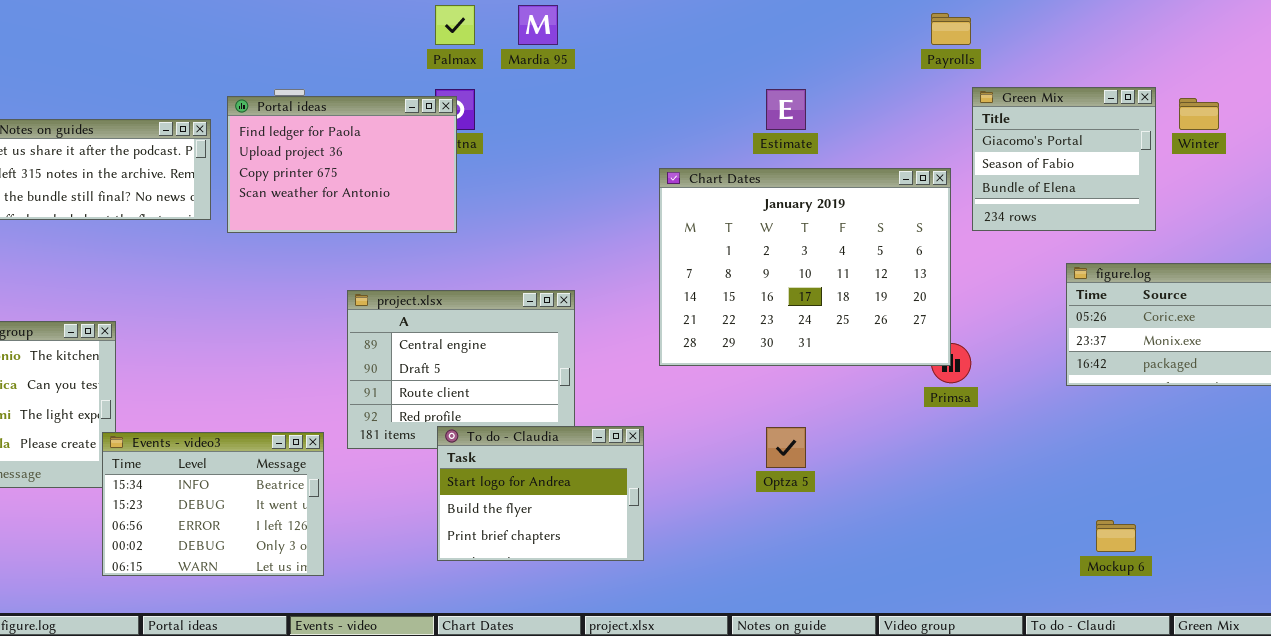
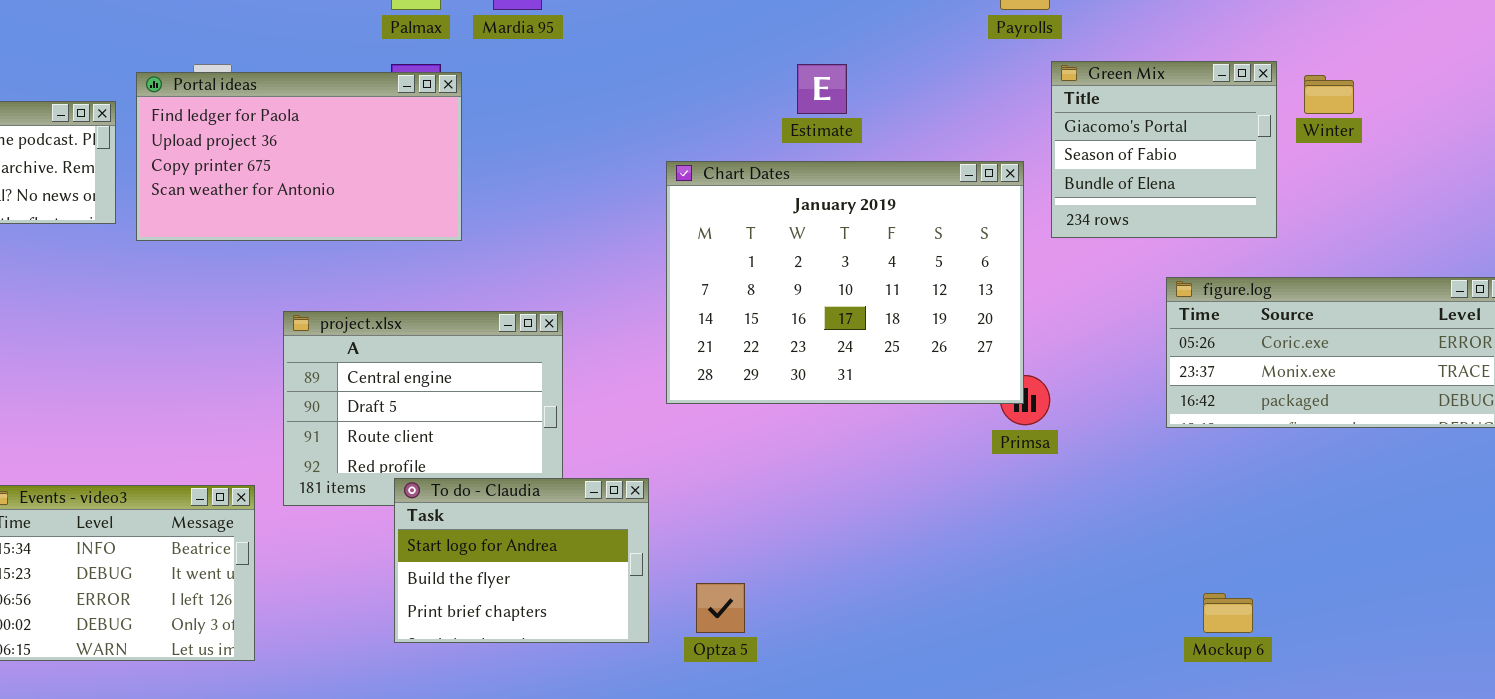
Portal ideas: [227,96,457,233] -> [136,72,462,241], resized
Optza 5: [766,427,806,468] -> [696,583,745,633], moved

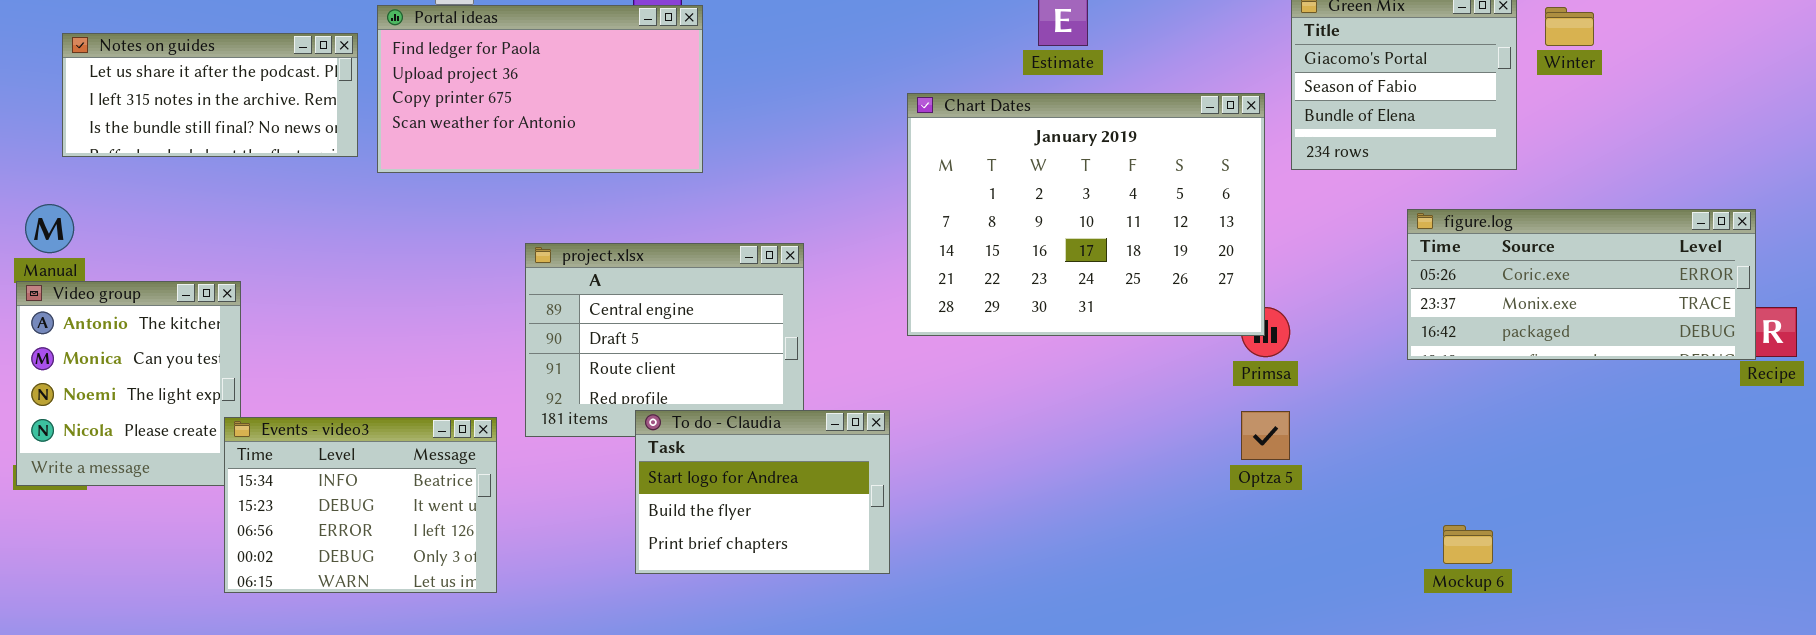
Optza 5: [696,583,745,633] -> [1241,411,1290,460], moved

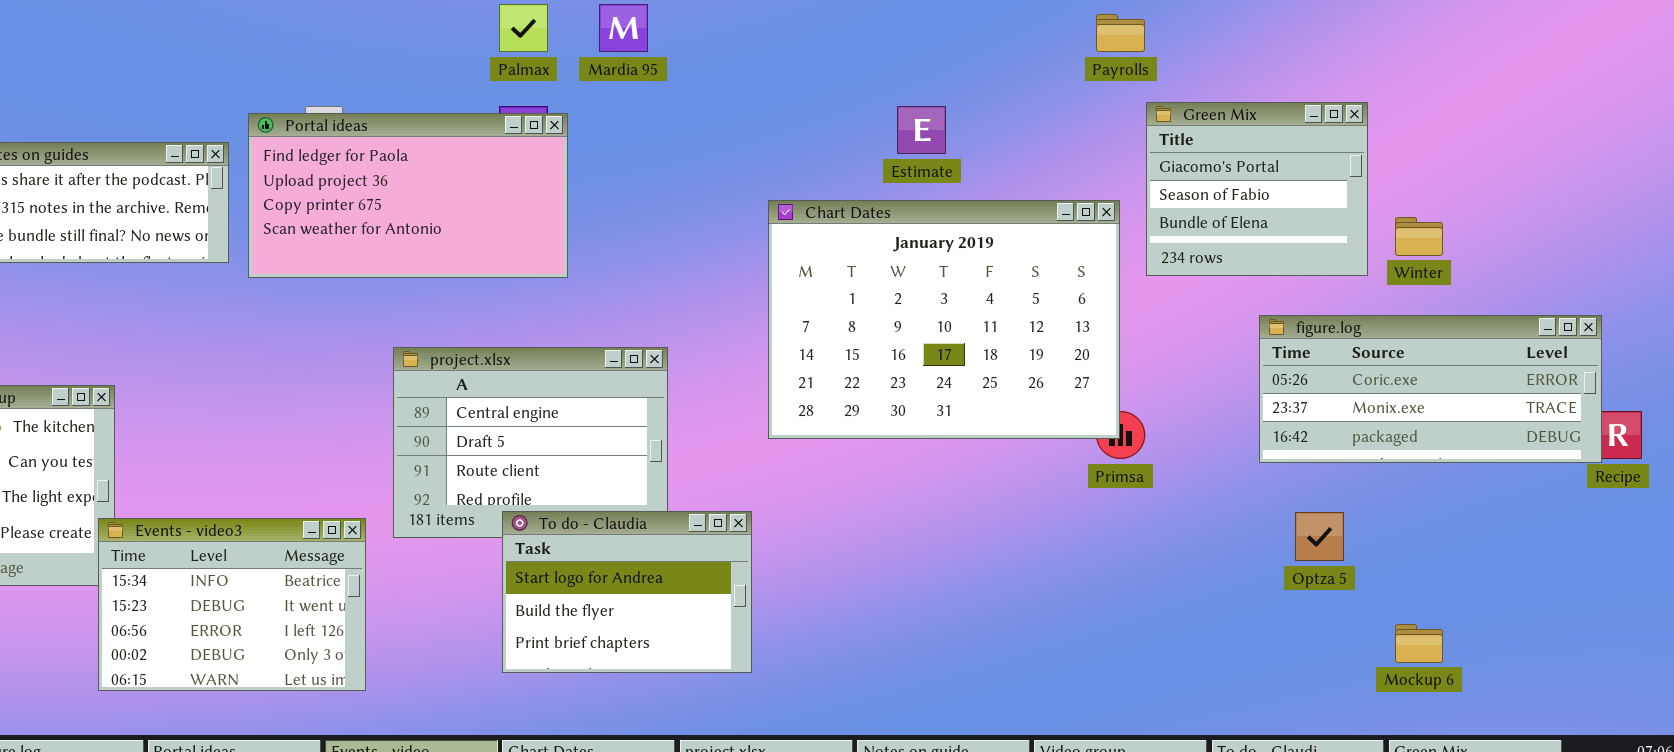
Winter: [1545,7,1594,46] -> [1395,217,1443,256], moved
Optza 5: [1241,411,1290,460] -> [1295,512,1344,561], moved
Mockup 6: [1443,525,1493,564] -> [1395,624,1443,663], moved

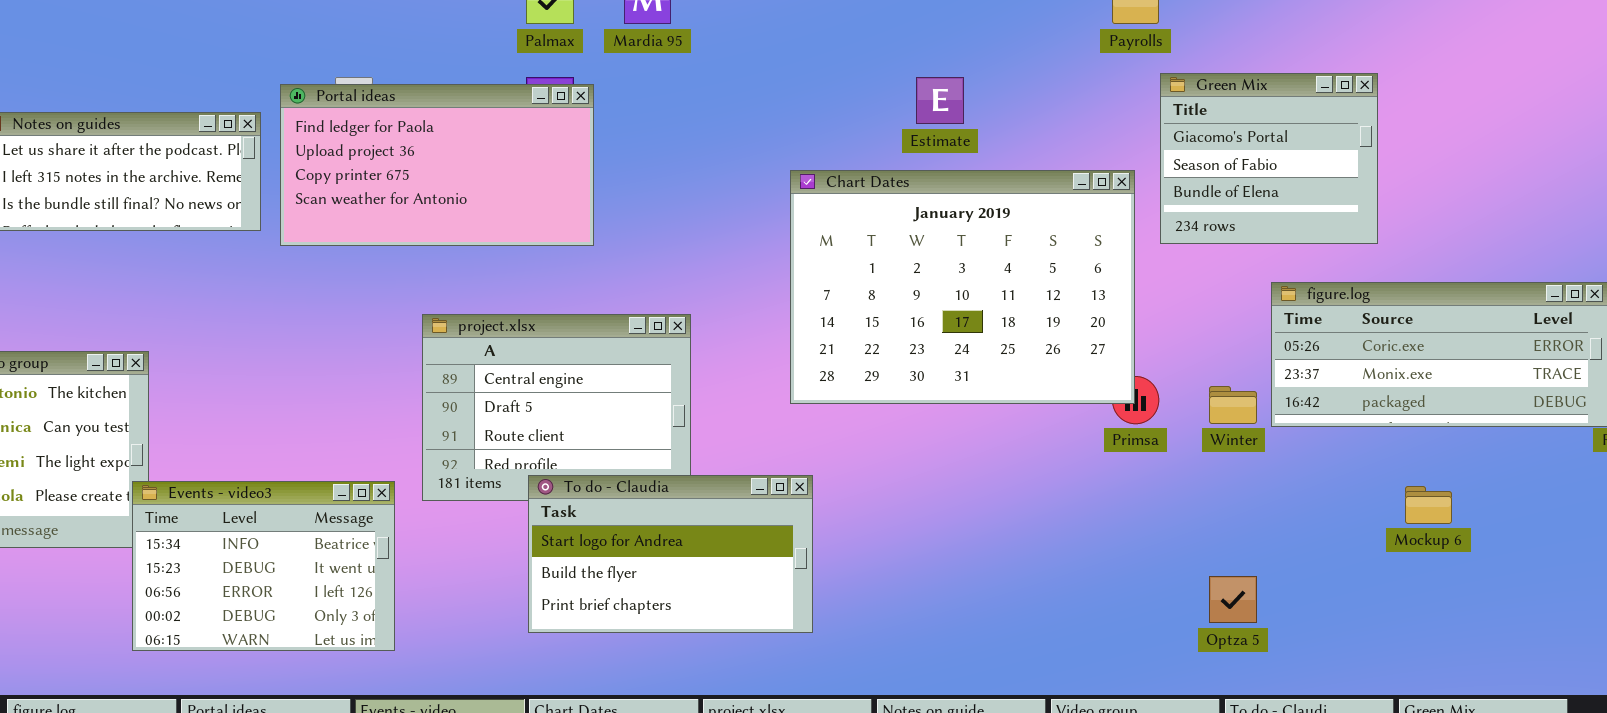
Winter: [1395,217,1443,256] -> [1209,386,1257,424], moved
To do - Claudia: [502,511,752,673] -> [528,475,813,633], resized
Optza 5: [1295,512,1344,561] -> [1209,576,1257,623], moved
Mockup 6: [1395,624,1443,663] -> [1405,486,1452,524], moved

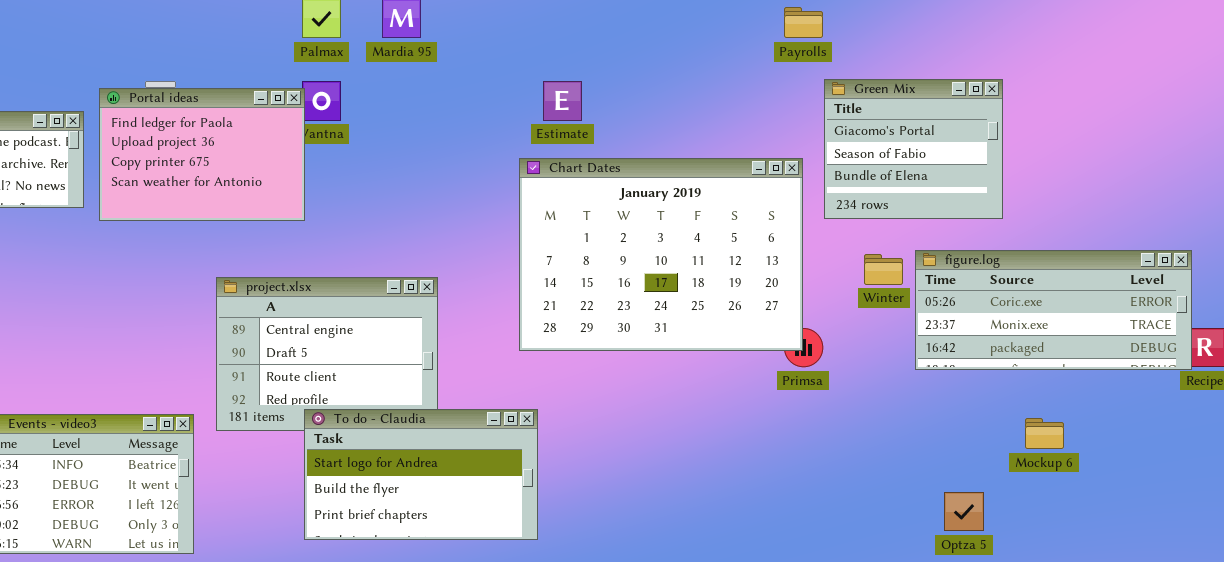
Estimate: [916,77,964,124] -> [543,81,582,121], moved
Portal ideas: [280,84,594,246] -> [99,88,305,221], resized
Winter: [1209,386,1257,424] -> [864,254,903,285], moved
Optza 5: [1209,576,1257,623] -> [944,492,984,531], moved

